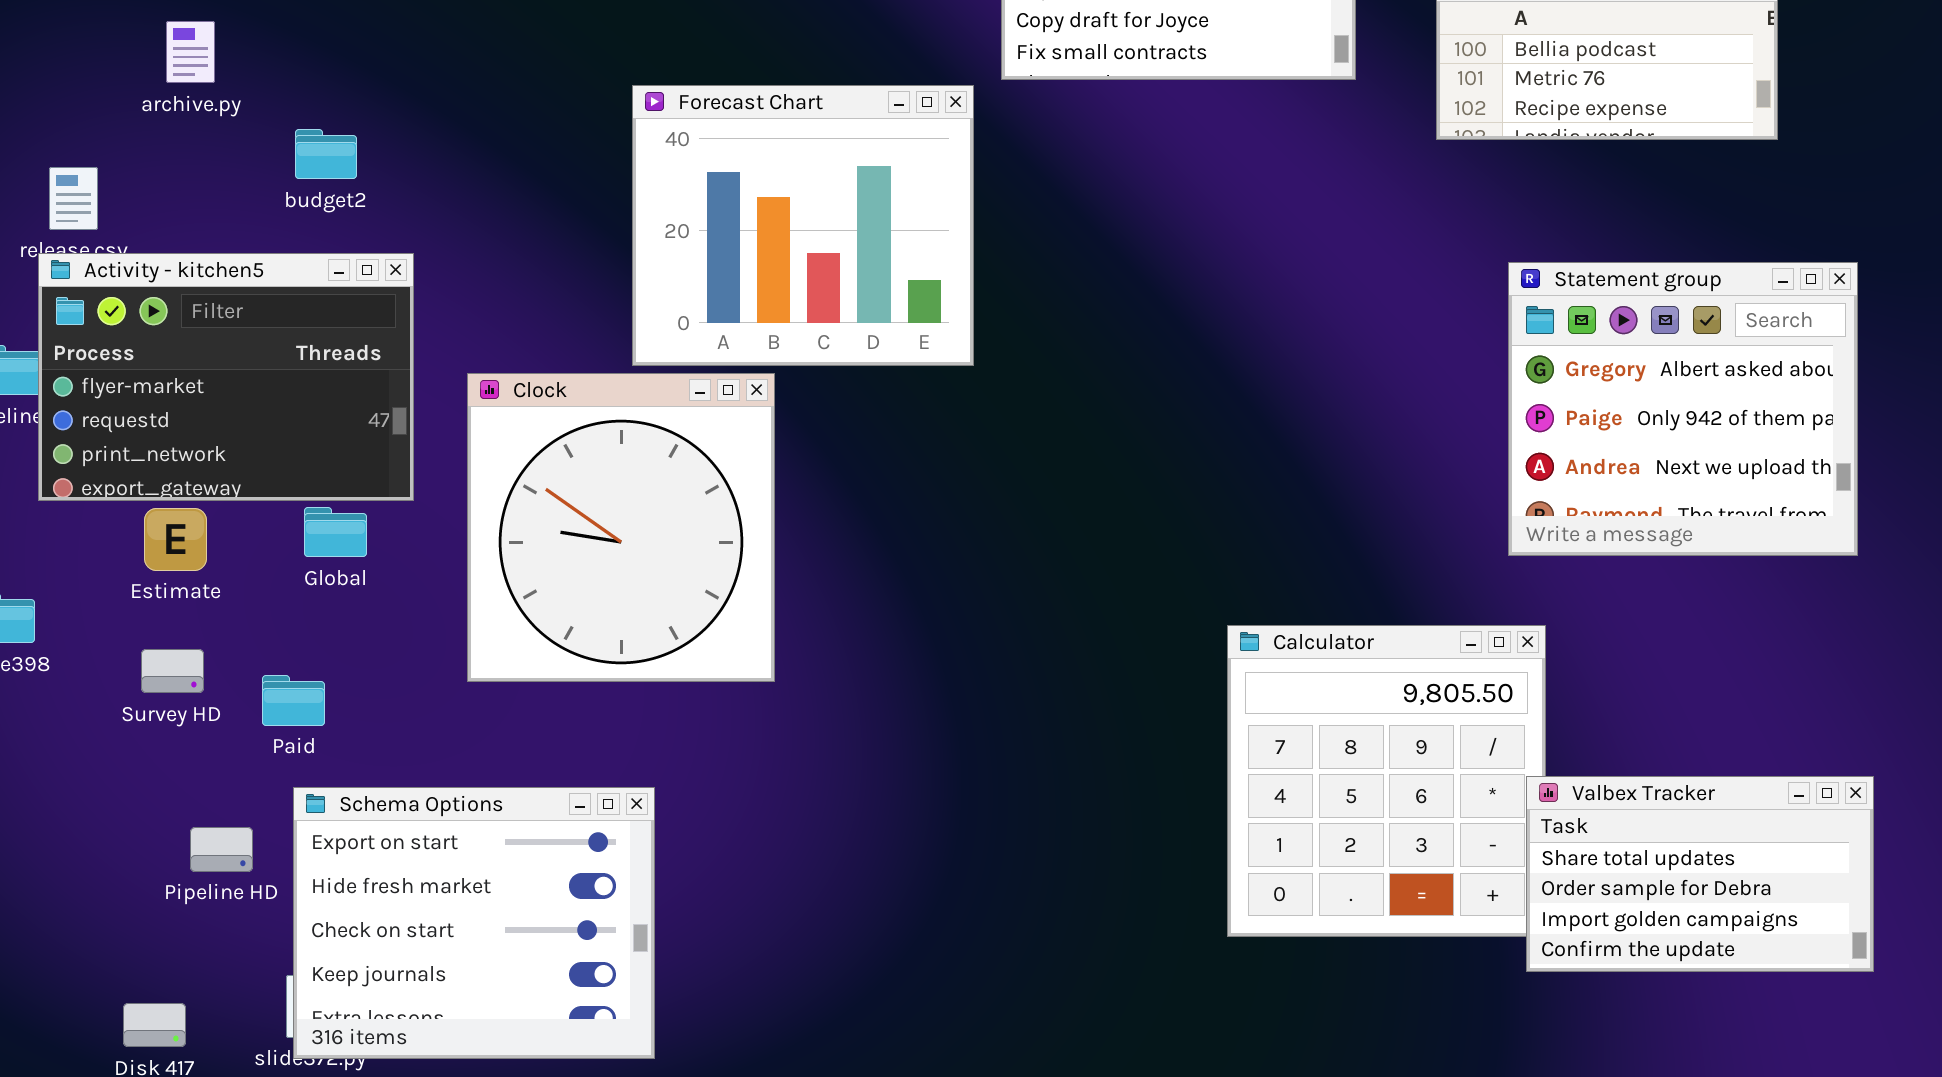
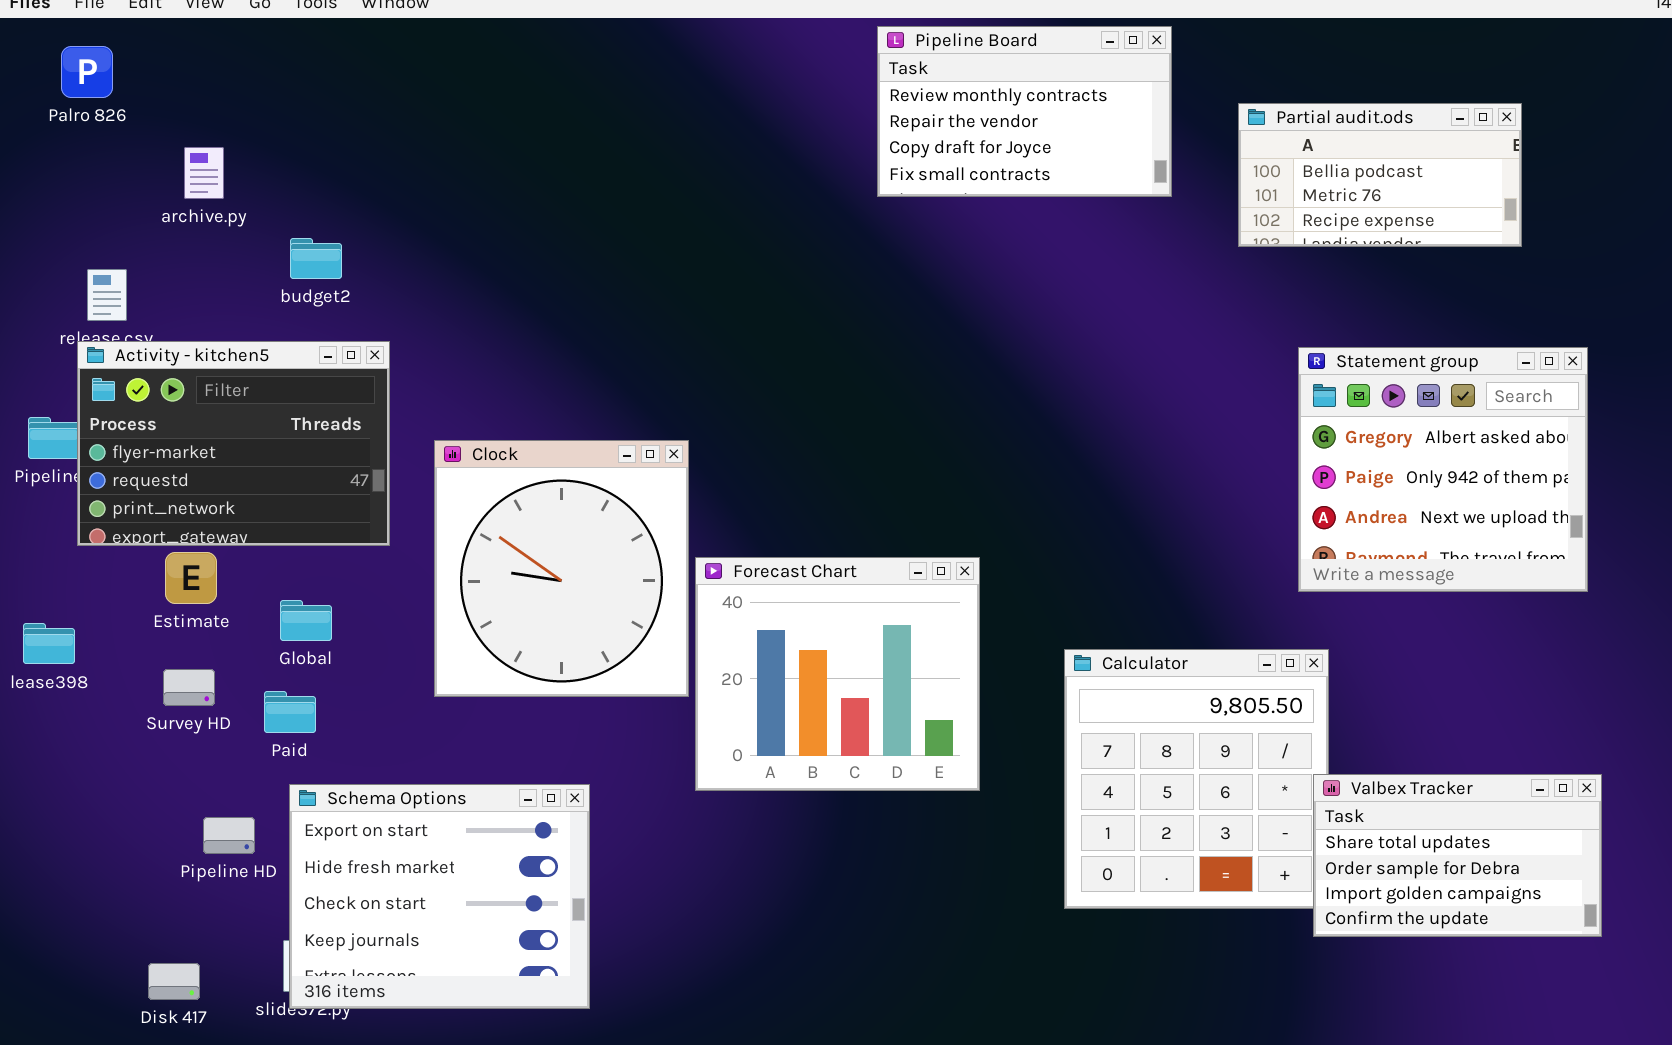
Forecast Chart: [632,85,974,366] -> [695,557,980,791], moved
Global: [304,507,367,557] -> [280,600,332,641], moved

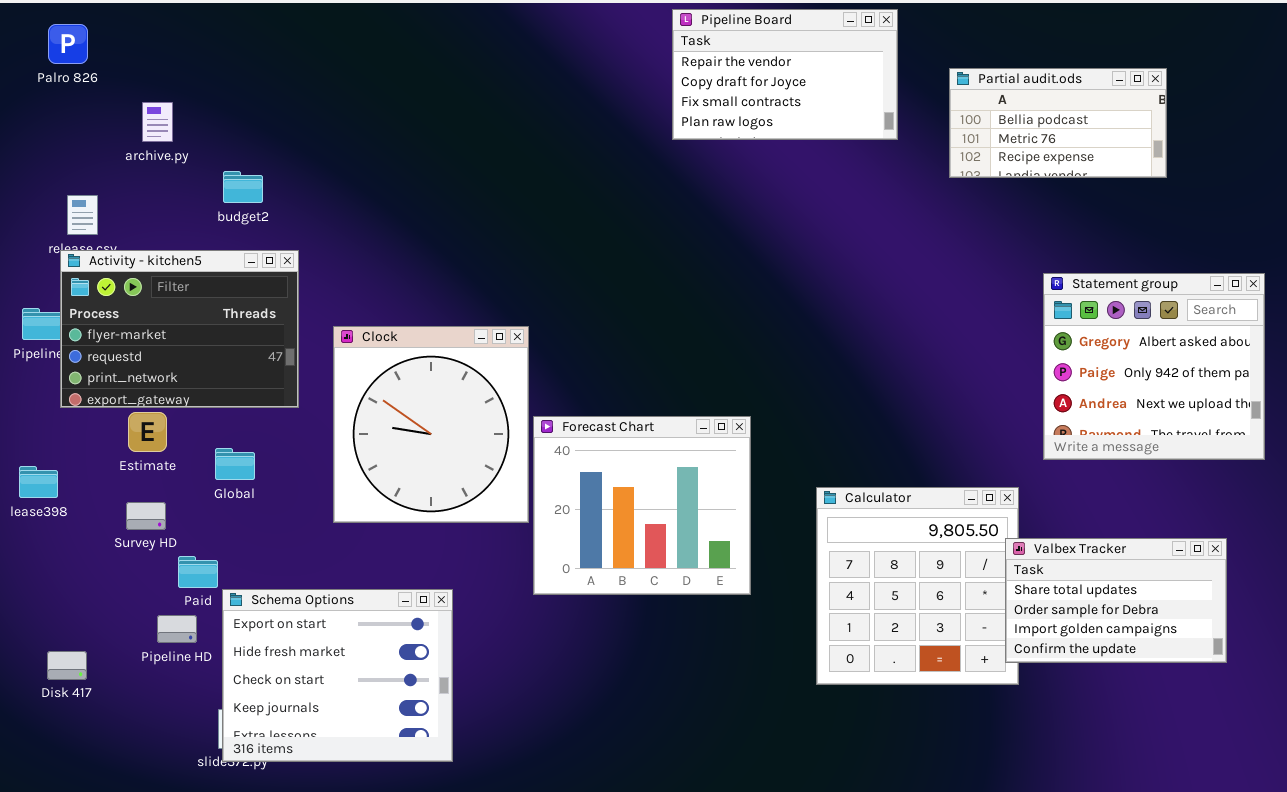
Pipeline Board: [877,26,1172,197] -> [672,9,898,140], scrolled down 1 row
Statement group: [1298,347,1588,592] -> [1043,273,1265,460], moved
Paid: [264,691,316,733] -> [178,556,218,588], moved
Valbex Tracker: [1313,774,1602,937] -> [1005,538,1227,663], moved
Disk 417: [148,963,200,1000] -> [47,651,87,680], moved

